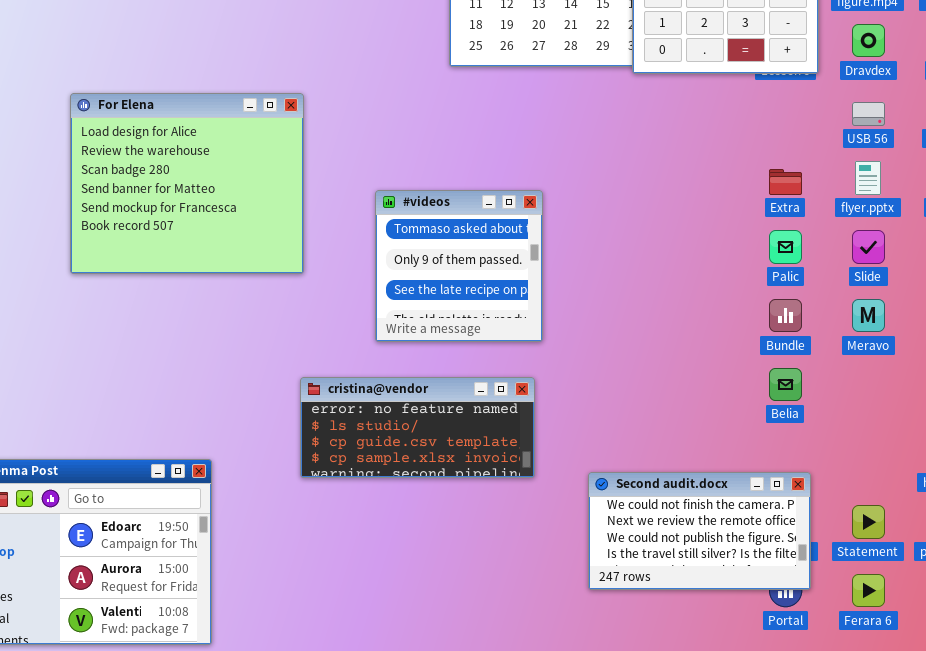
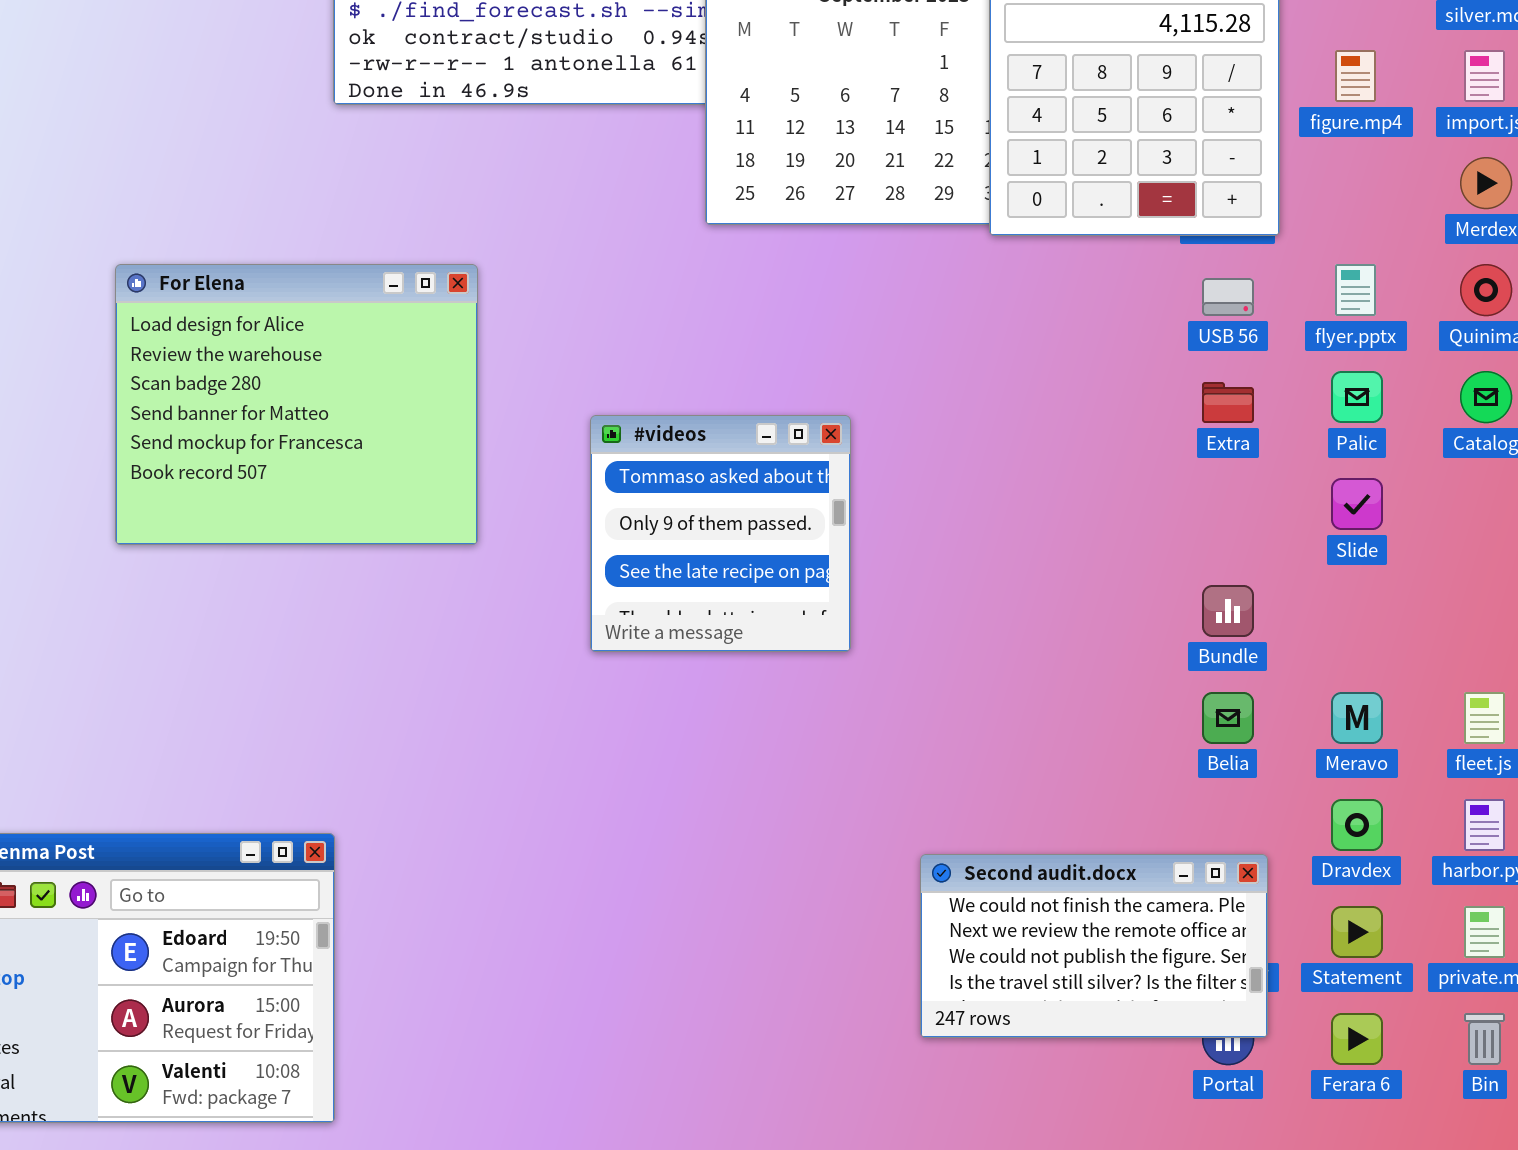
Dravdex: [852,24,885,57] -> [1331,799,1383,851], moved
USB 56: [852,102,885,126] -> [1202,278,1254,316], moved
flyer.pptx: [855,161,881,195] -> [1335,264,1376,316], moved
Palic: [769,230,802,264] -> [1331,371,1383,423], moved
Meravo: [852,299,885,332] -> [1331,692,1383,744], moved
cristina@vendor: [300,377,535,478] -> none, closed

